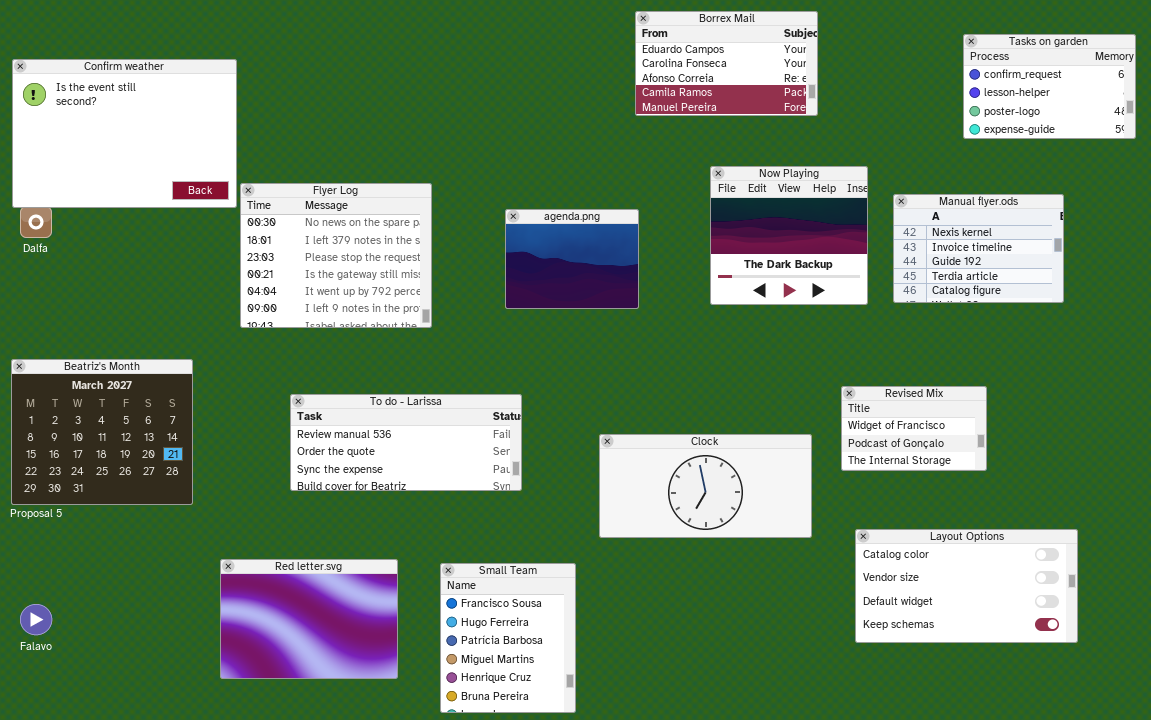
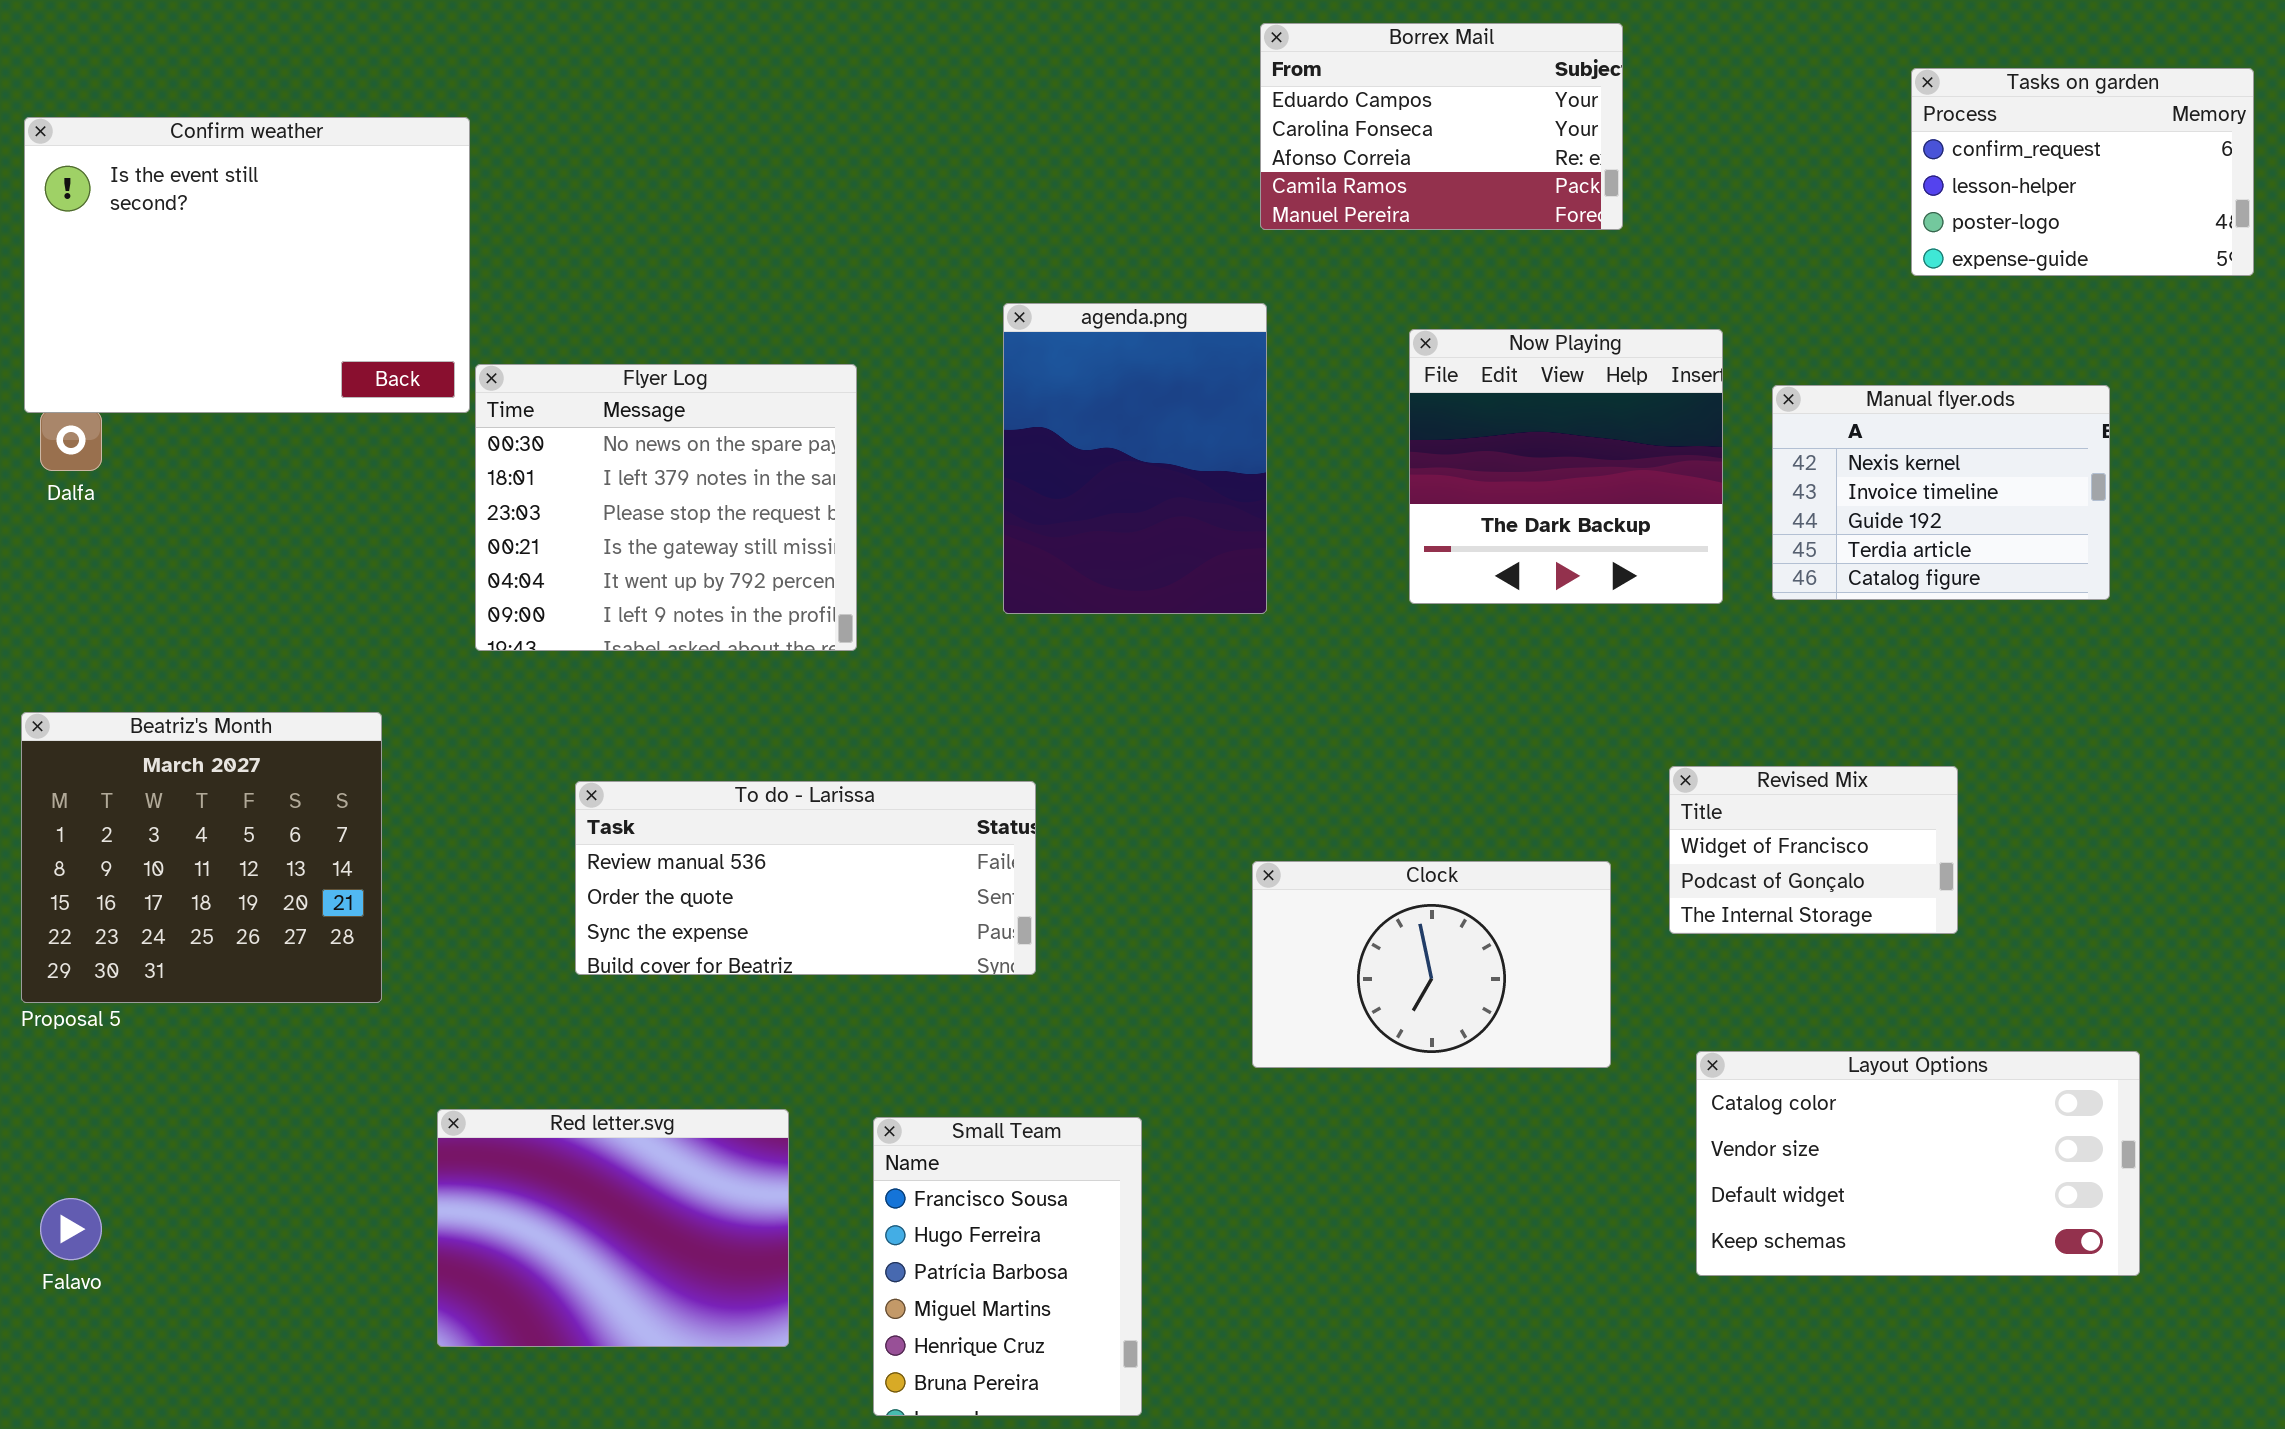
agenda.png: [505,209,639,309] -> [1003,303,1267,614], resized
Clock: [599,434,812,538] -> [1252,861,1611,1068], resized

